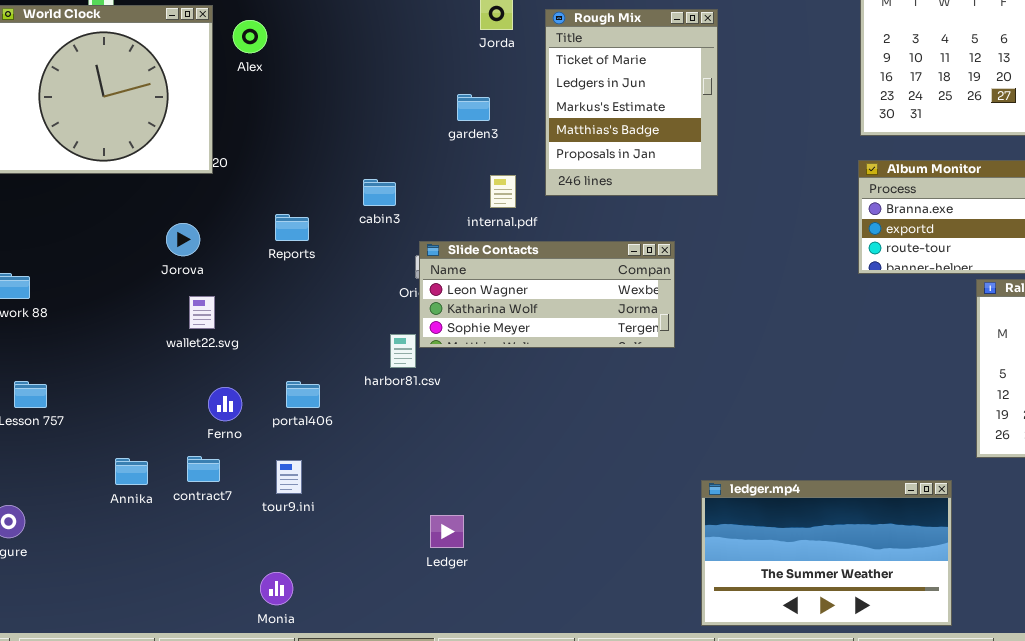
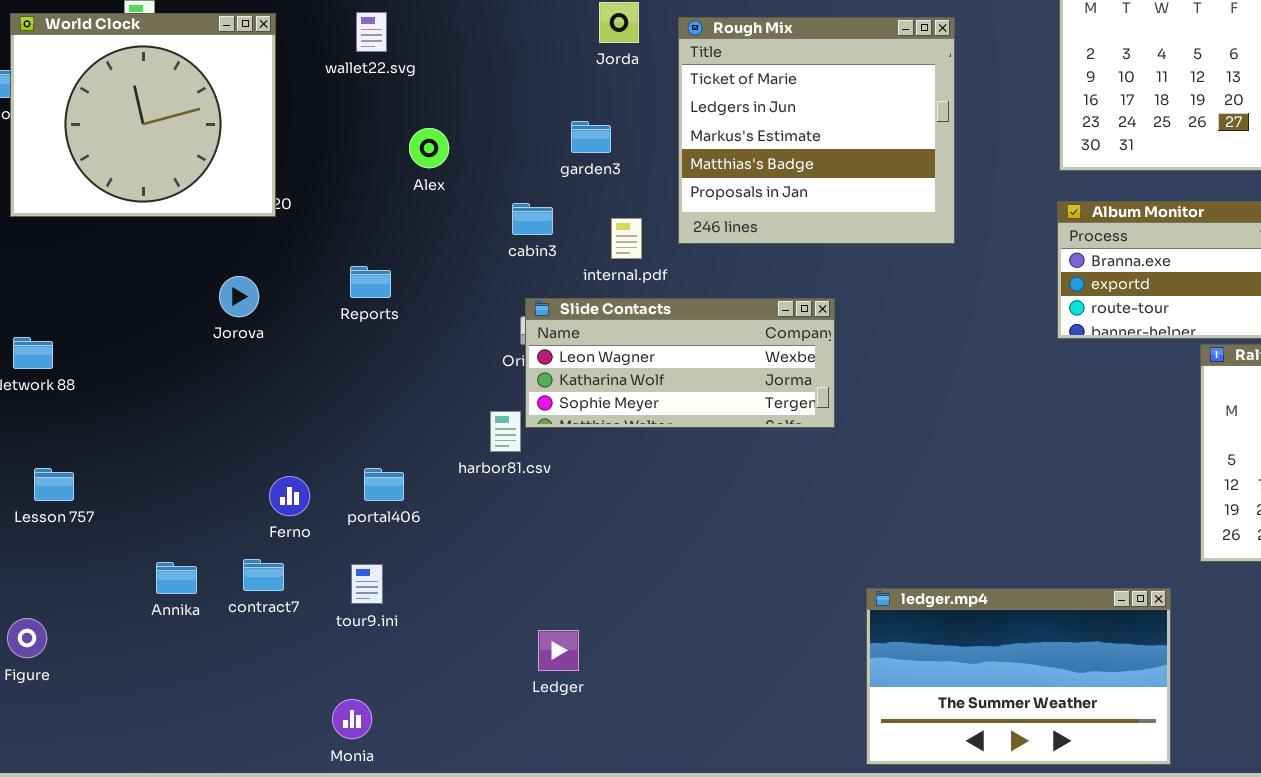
Rough Mix: [545,9,718,196] -> [678,17,955,244], resized
Alex: [233,20,267,53] -> [409,128,449,168], moved
cabin3: [363,179,396,206] -> [512,203,553,235], moved
wallet22.svg: [189,296,215,329] -> [356,12,387,52], moved

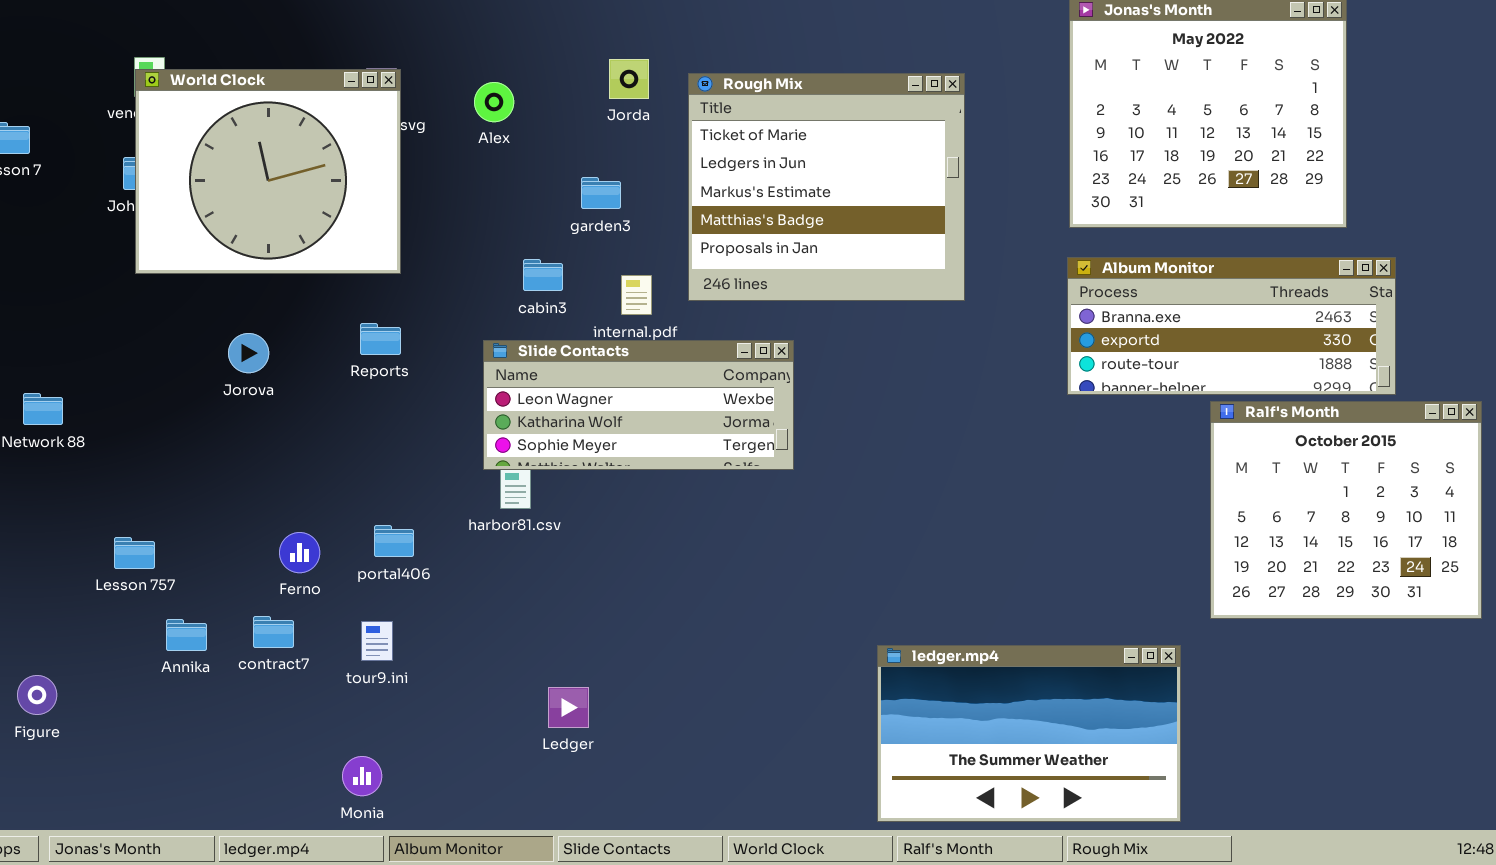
World Clock: [10,13,276,217] -> [135,69,401,274], moved
Alex: [409,128,449,168] -> [474,82,514,122], moved
Slide Contacts: [525,298,835,428] -> [483,340,794,470], moved
Lesson 757: [34,468,74,501] -> [114,537,155,569], moved

